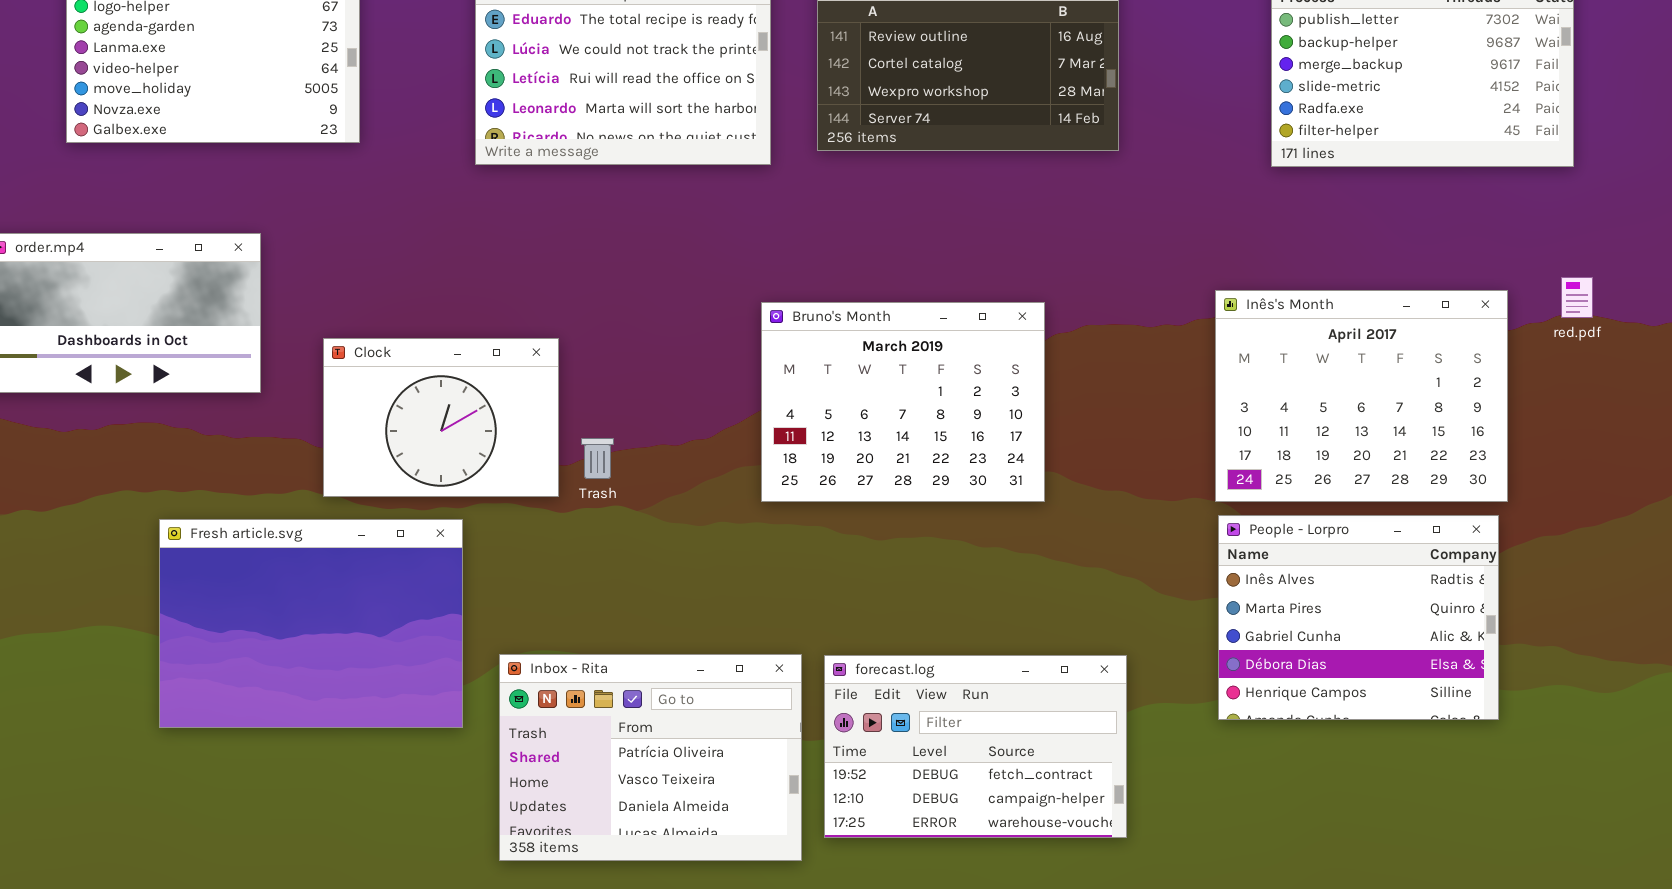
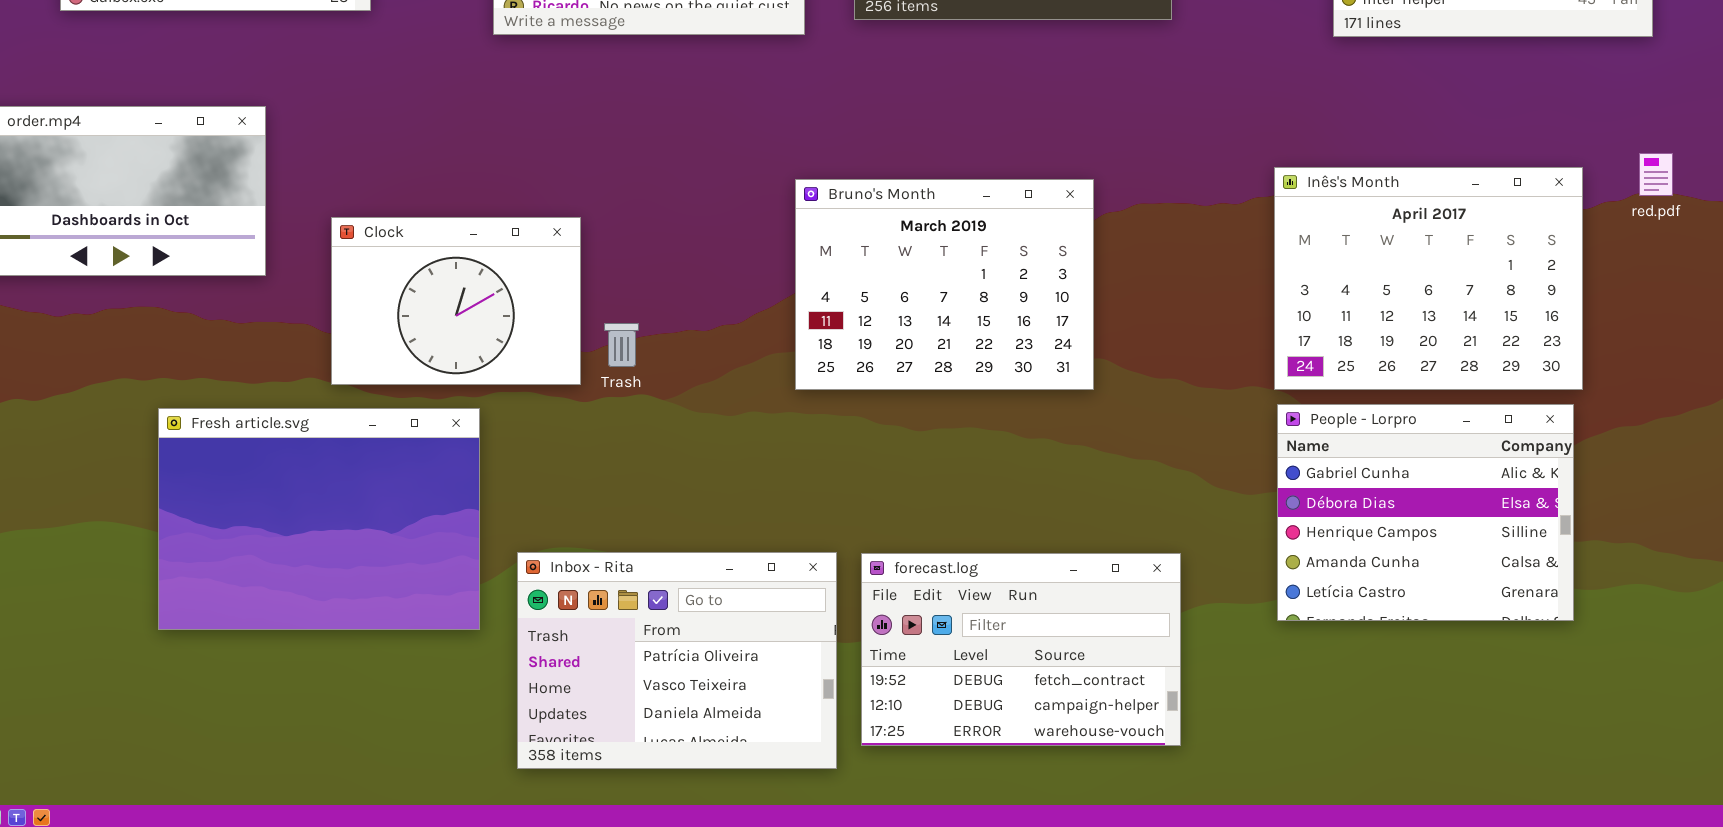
People - Lorpro: [1218,515,1499,720] -> [1277,404,1574,621], scrolled down 2 rows

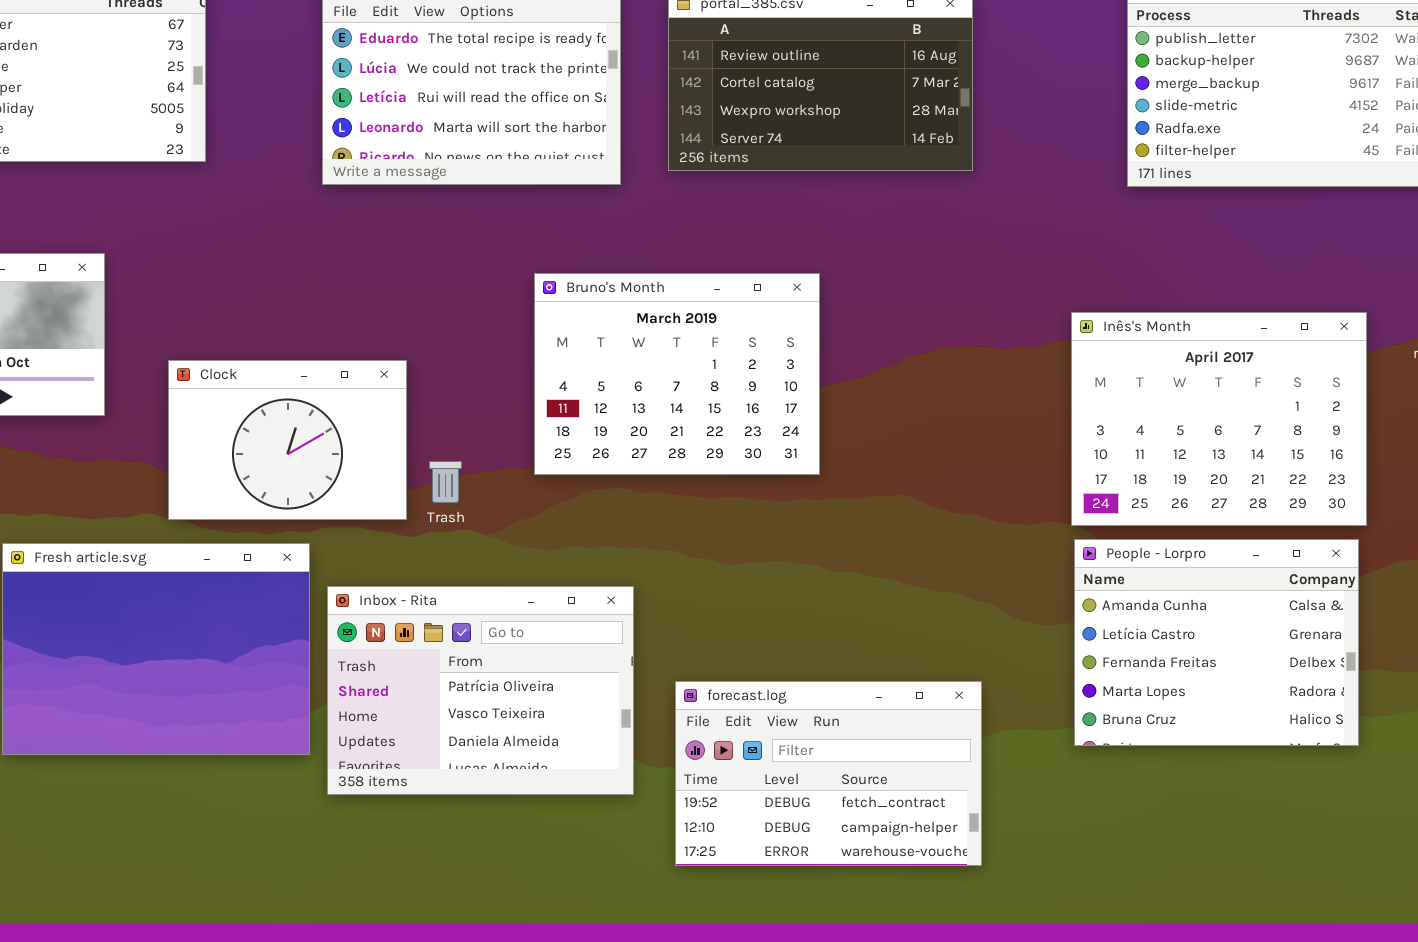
Bruno's Month: [795,179,1094,390] -> [534,273,820,475], moved
People - Lorpro: [1277,404,1574,621] -> [1074,539,1359,746], scrolled down 3 rows
Inbox - Rita: [517,552,837,769] -> [327,586,634,795], moved

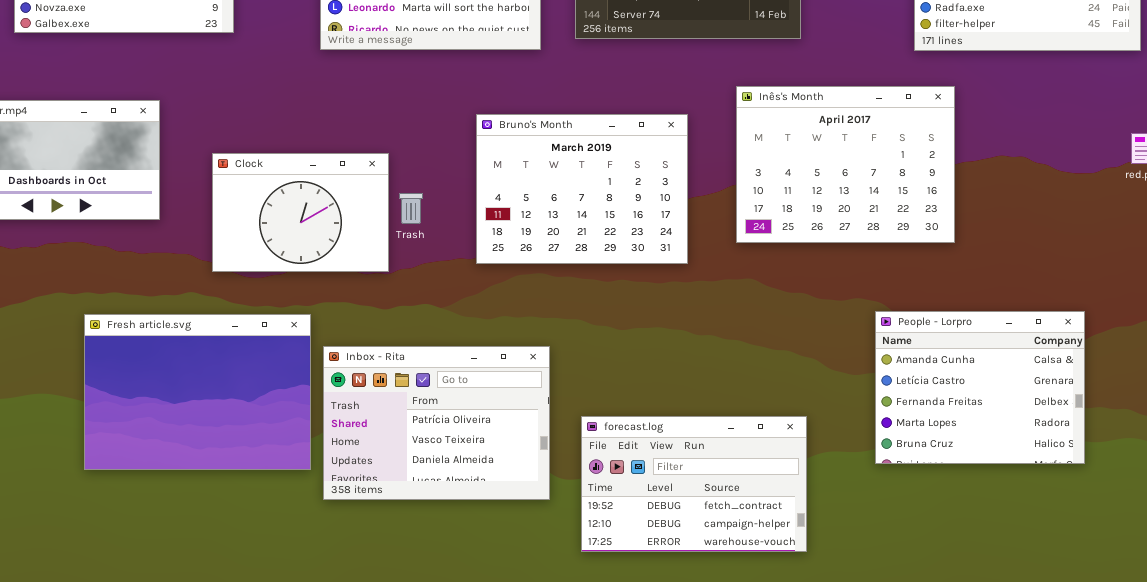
Inês's Month: [1071,312,1367,526] -> [736,86,955,243], moved
Clock: [168,360,407,520] -> [212,153,389,272], moved
Trash: [429,461,462,503] -> [399,193,423,224], moved

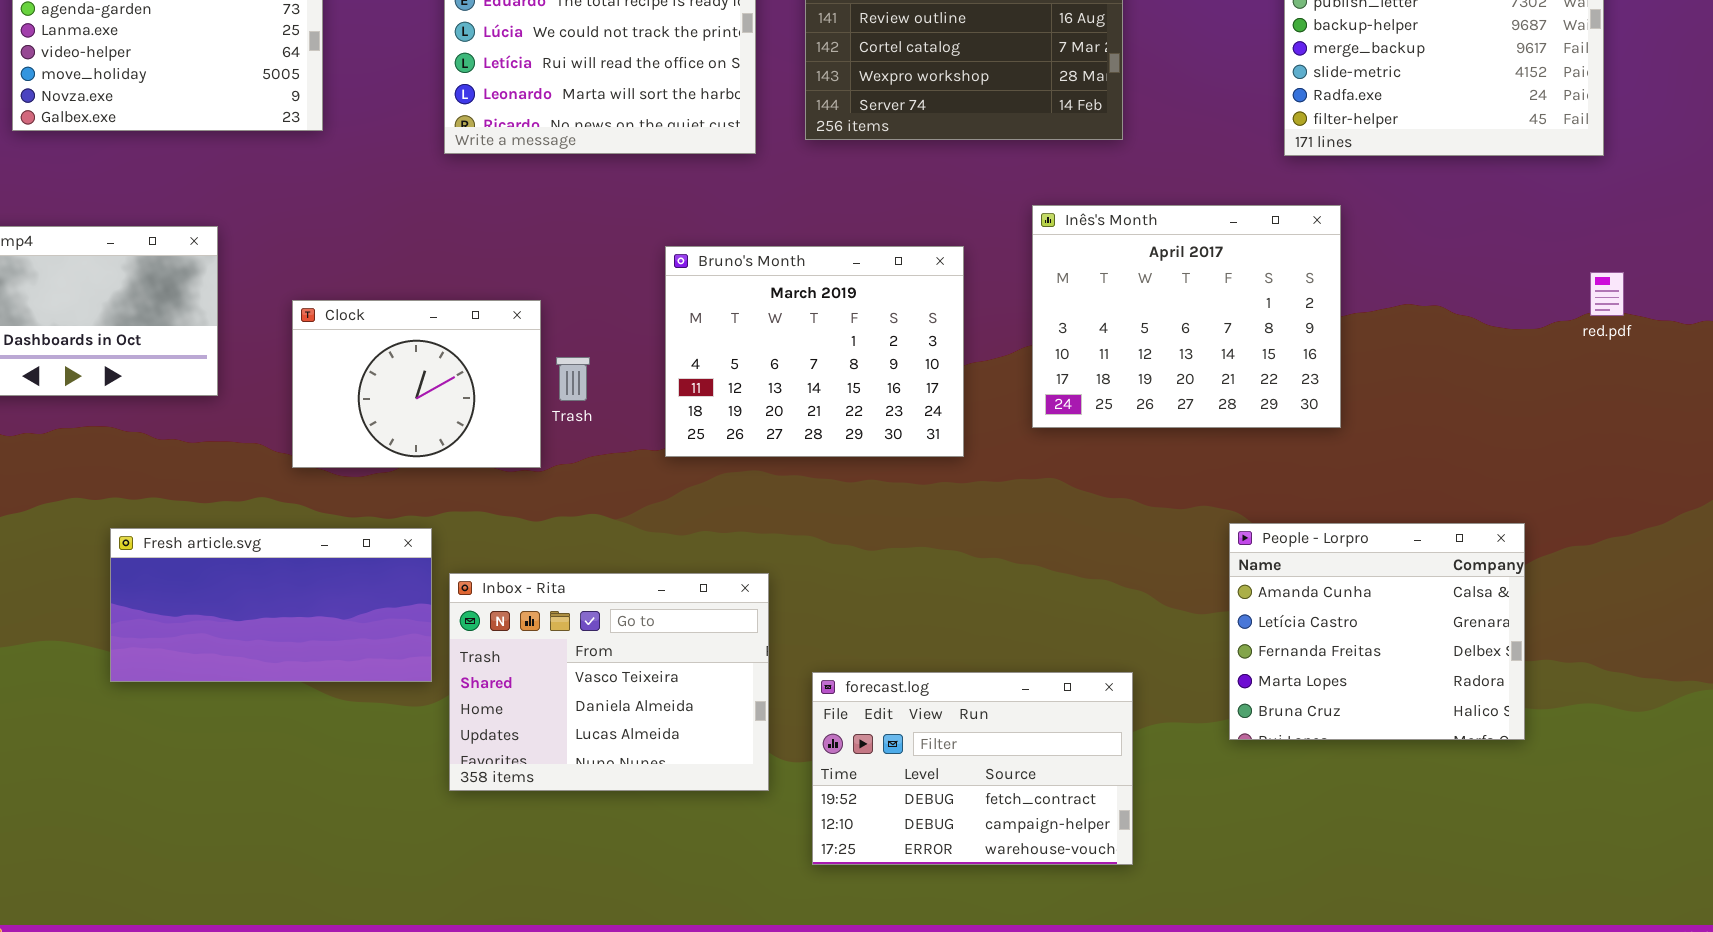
Fresh article.svg: [84,314,311,470] -> [110,528,432,682], resized
Inbox - Rita: [323,346,550,500] -> [449,573,769,791], scrolled down 1 row

